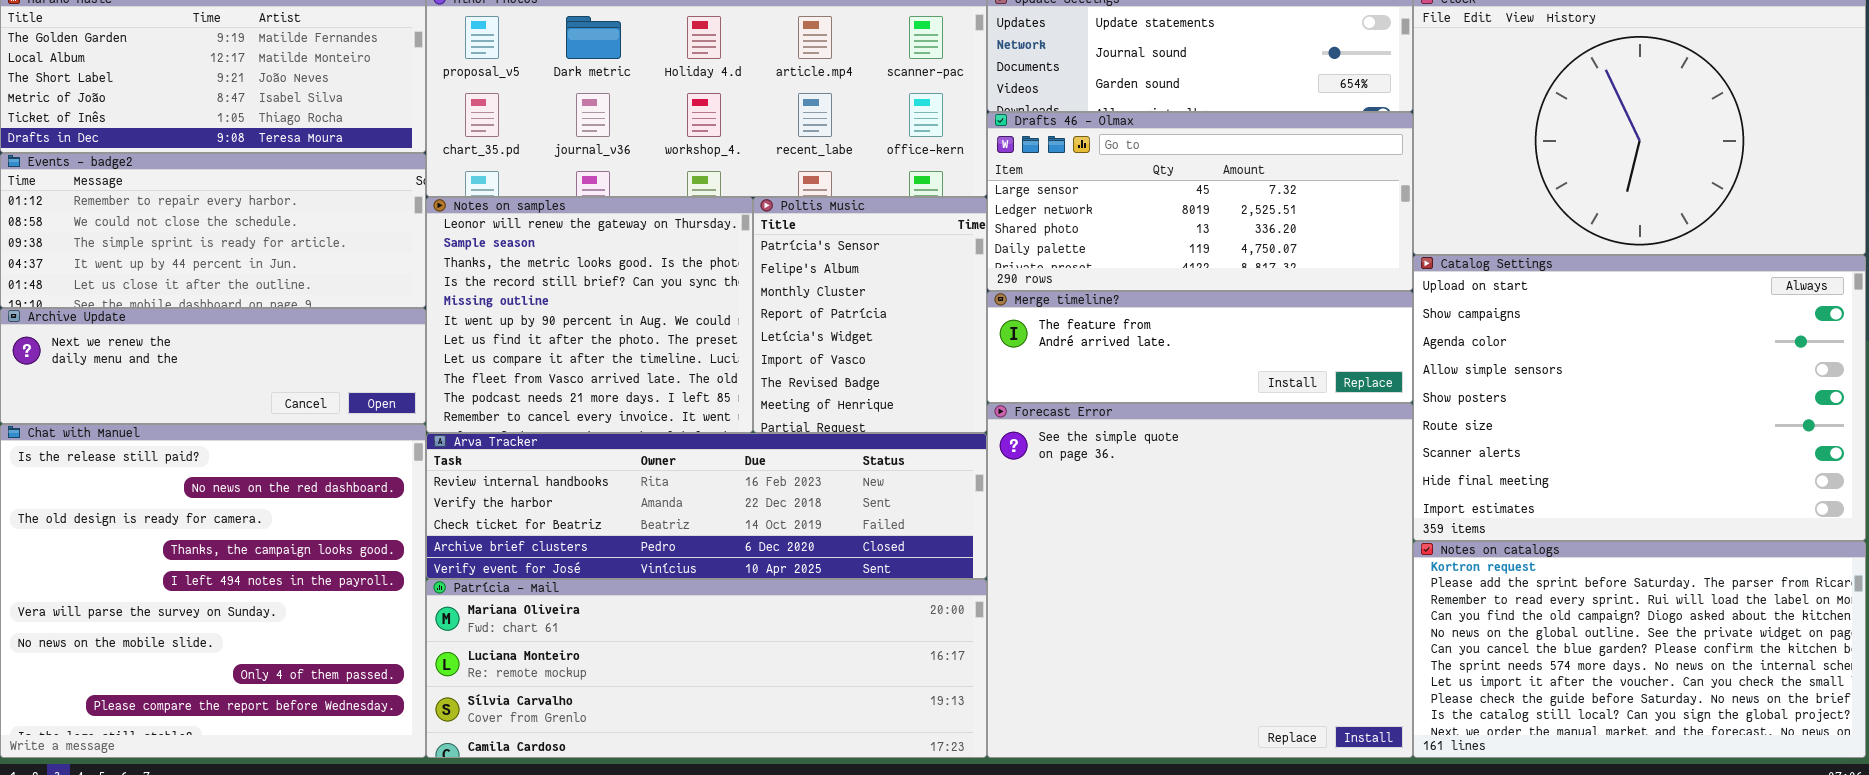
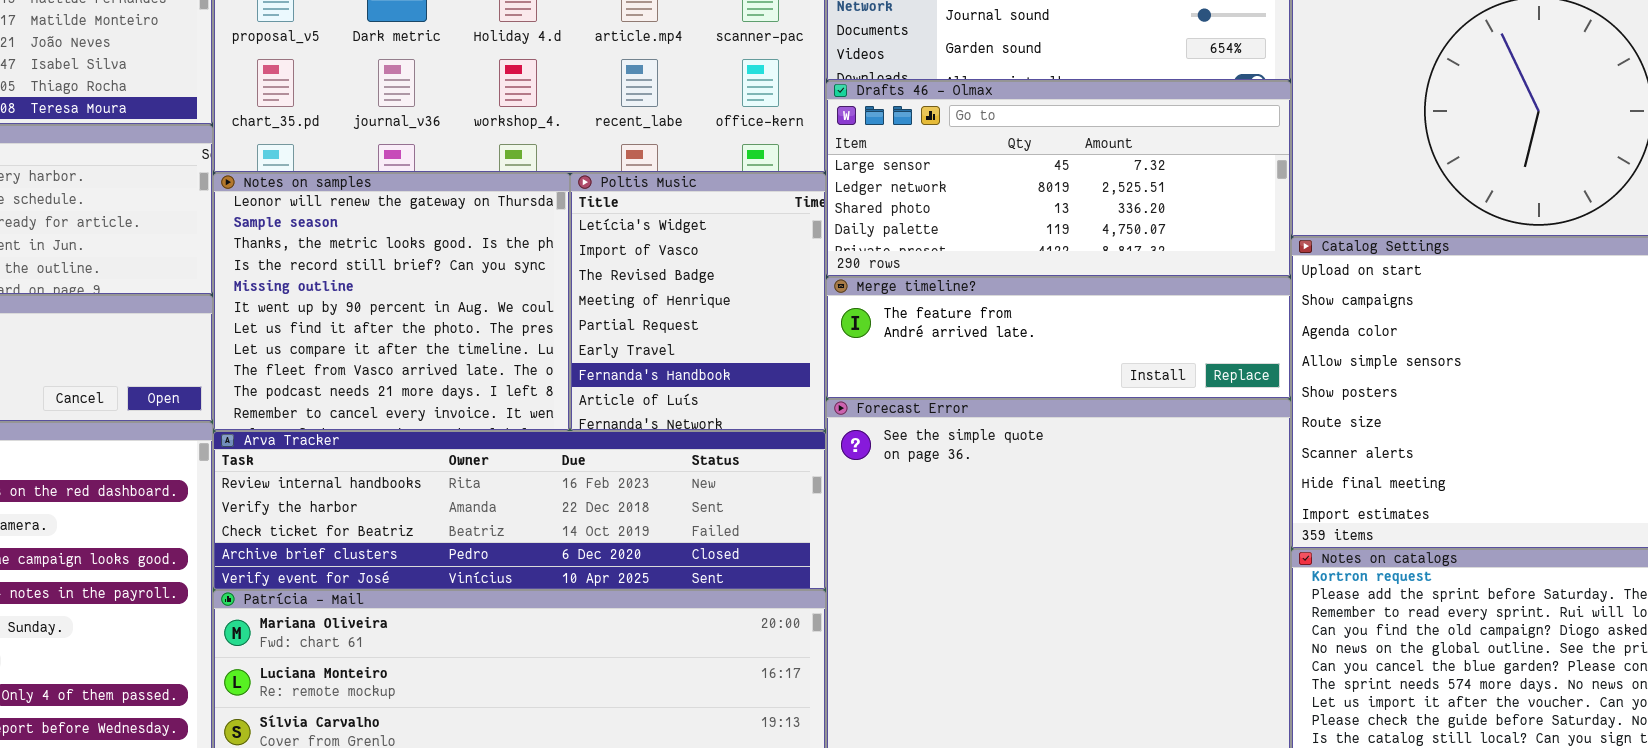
Poltis Music: [753,197,987,433] -> [570,173,826,431], scrolled down 4 rows

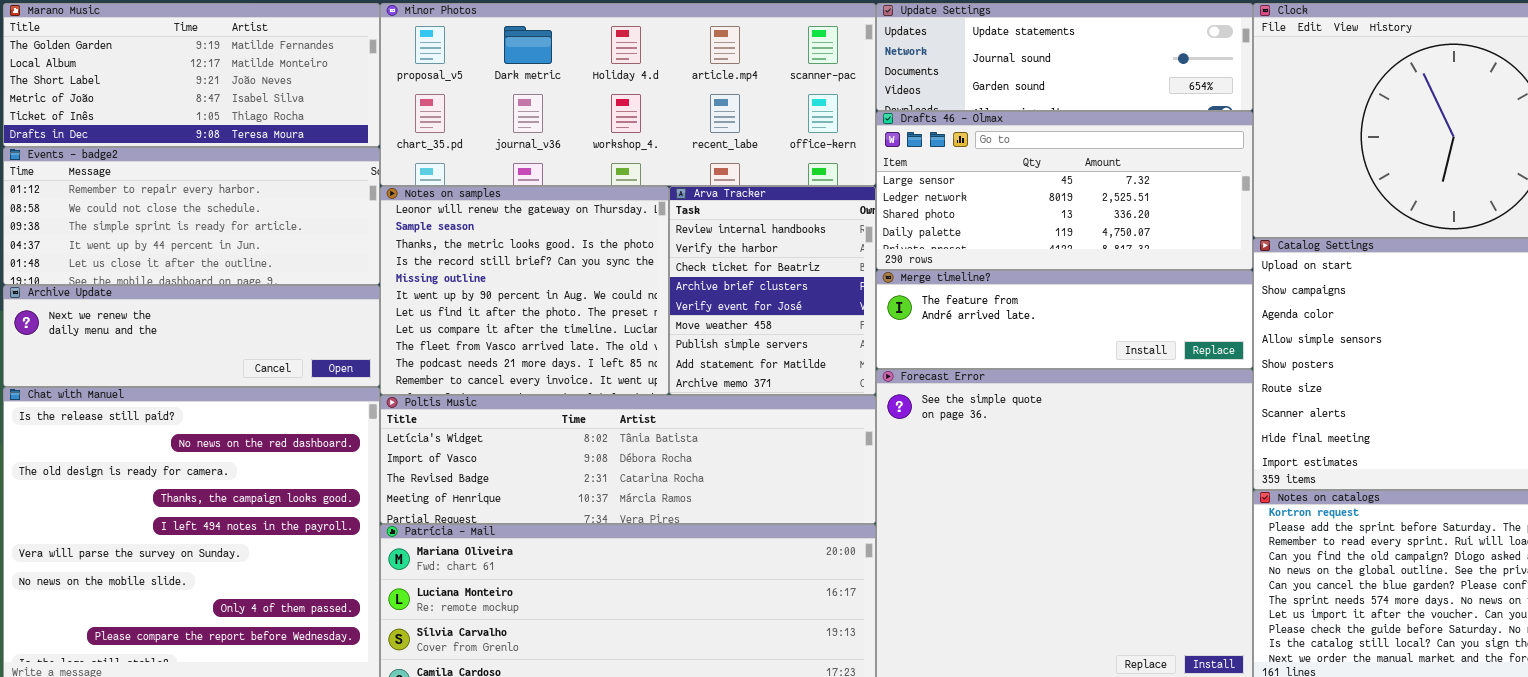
Poltis Music: [570,173,826,431] -> [380,395,876,524], moved, resized
Arva Tracker: [213,431,826,590] -> [669,186,876,395], moved, resized

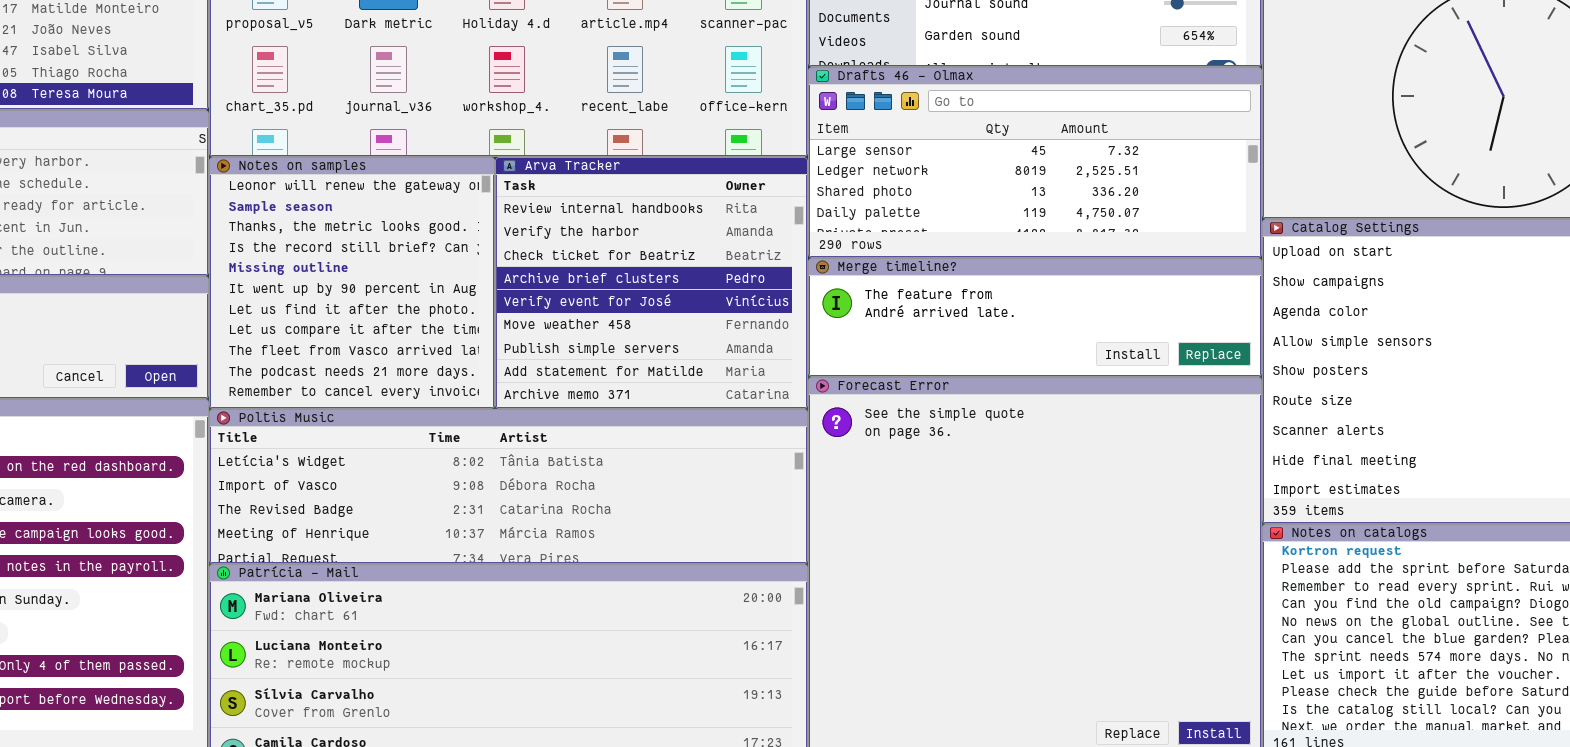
Notes on samples: [380,186,669,395] -> [209,157,495,409], resized
Arva Tracker: [669,186,876,395] -> [495,157,808,409], resized

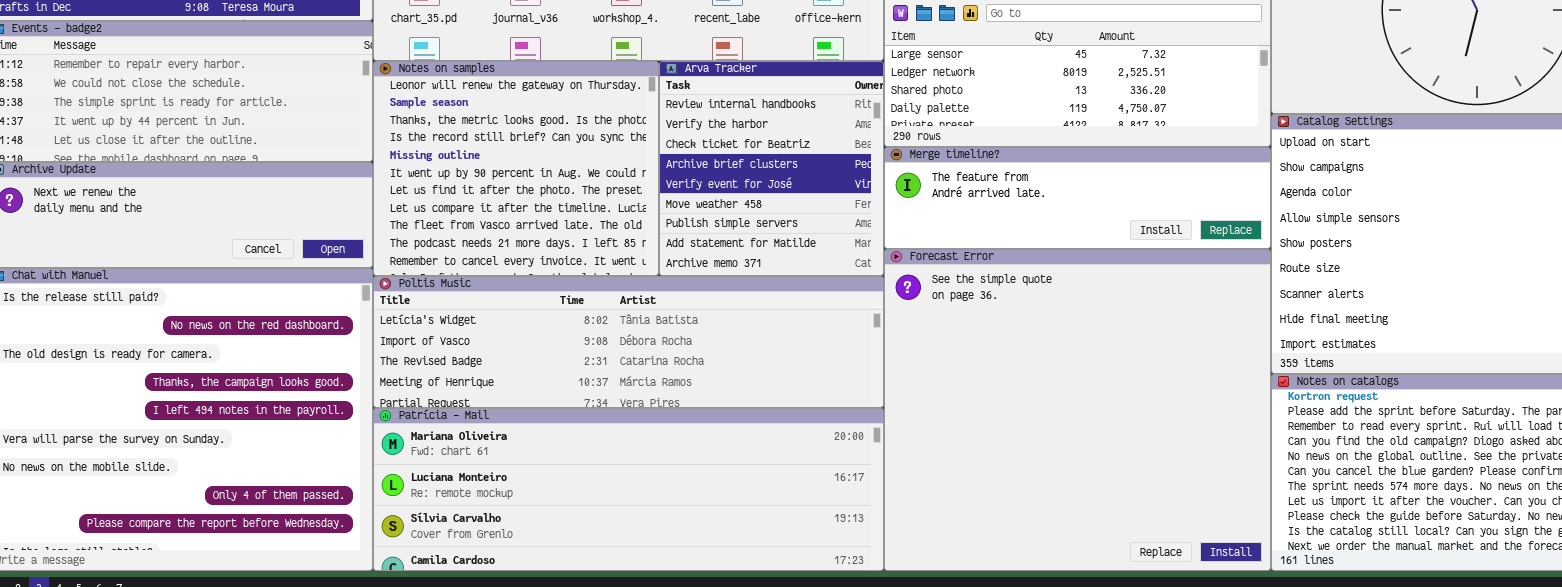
Notes on samples: [209,157,495,409] -> [373,61,659,276], resized
Arva Tracker: [495,157,808,409] -> [659,61,884,276], resized

